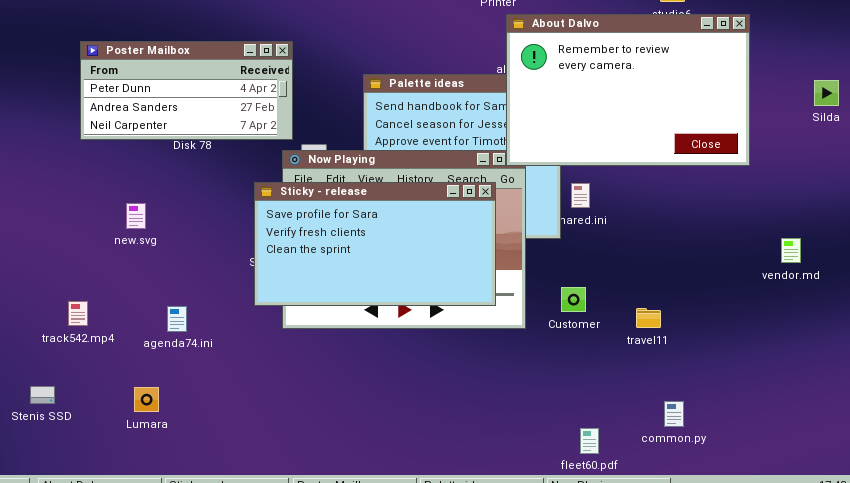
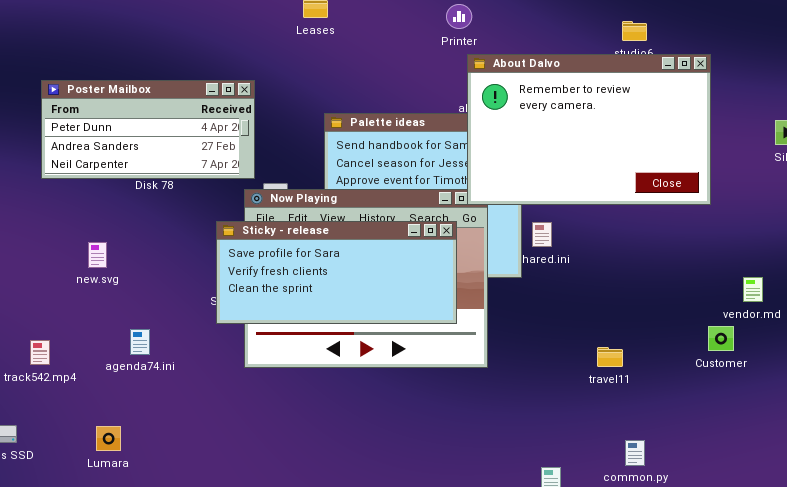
Sticky - release: [254,182,496,306] -> [216,221,457,324], resized
Customer: [561,287,586,312] -> [708,326,734,351], moved
agenda74.ini: [167,306,187,332] -> [130,329,150,355], moved

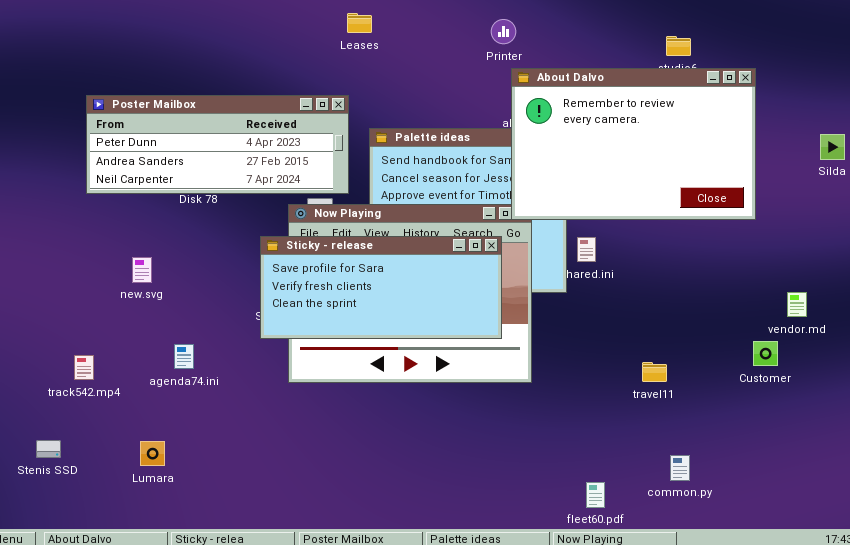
Poster Mailbox: [41,80,255,179] -> [86,95,349,194], resized

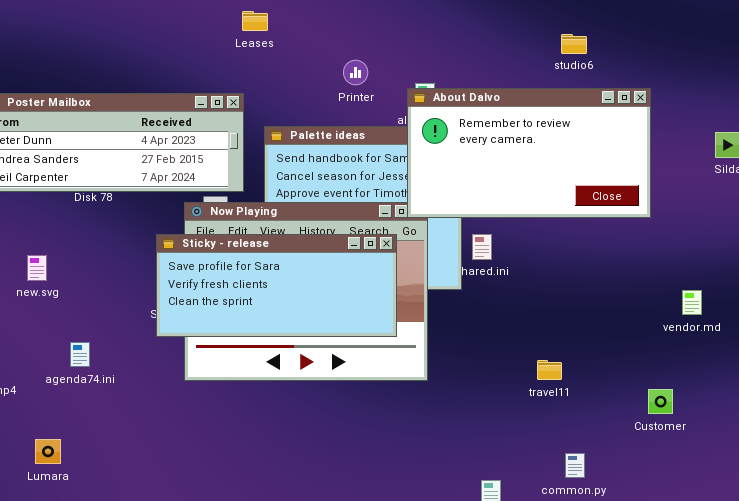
Printer: [491,19,516,44] -> [343,60,368,85], moved
About Dalvo: [511,68,756,220] -> [407,88,651,218], resized
Customer: [753,341,778,366] -> [648,389,673,414], moved

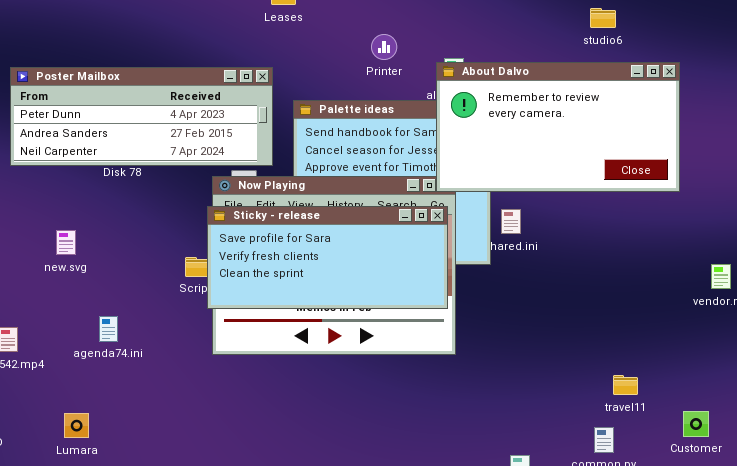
Sticky - release: [156,234,397,337] -> [207,206,448,309], moved
travel11: [537,360,562,380] -> [613,375,638,395], moved
Customer: [648,389,673,414] -> [683,411,709,437], moved

